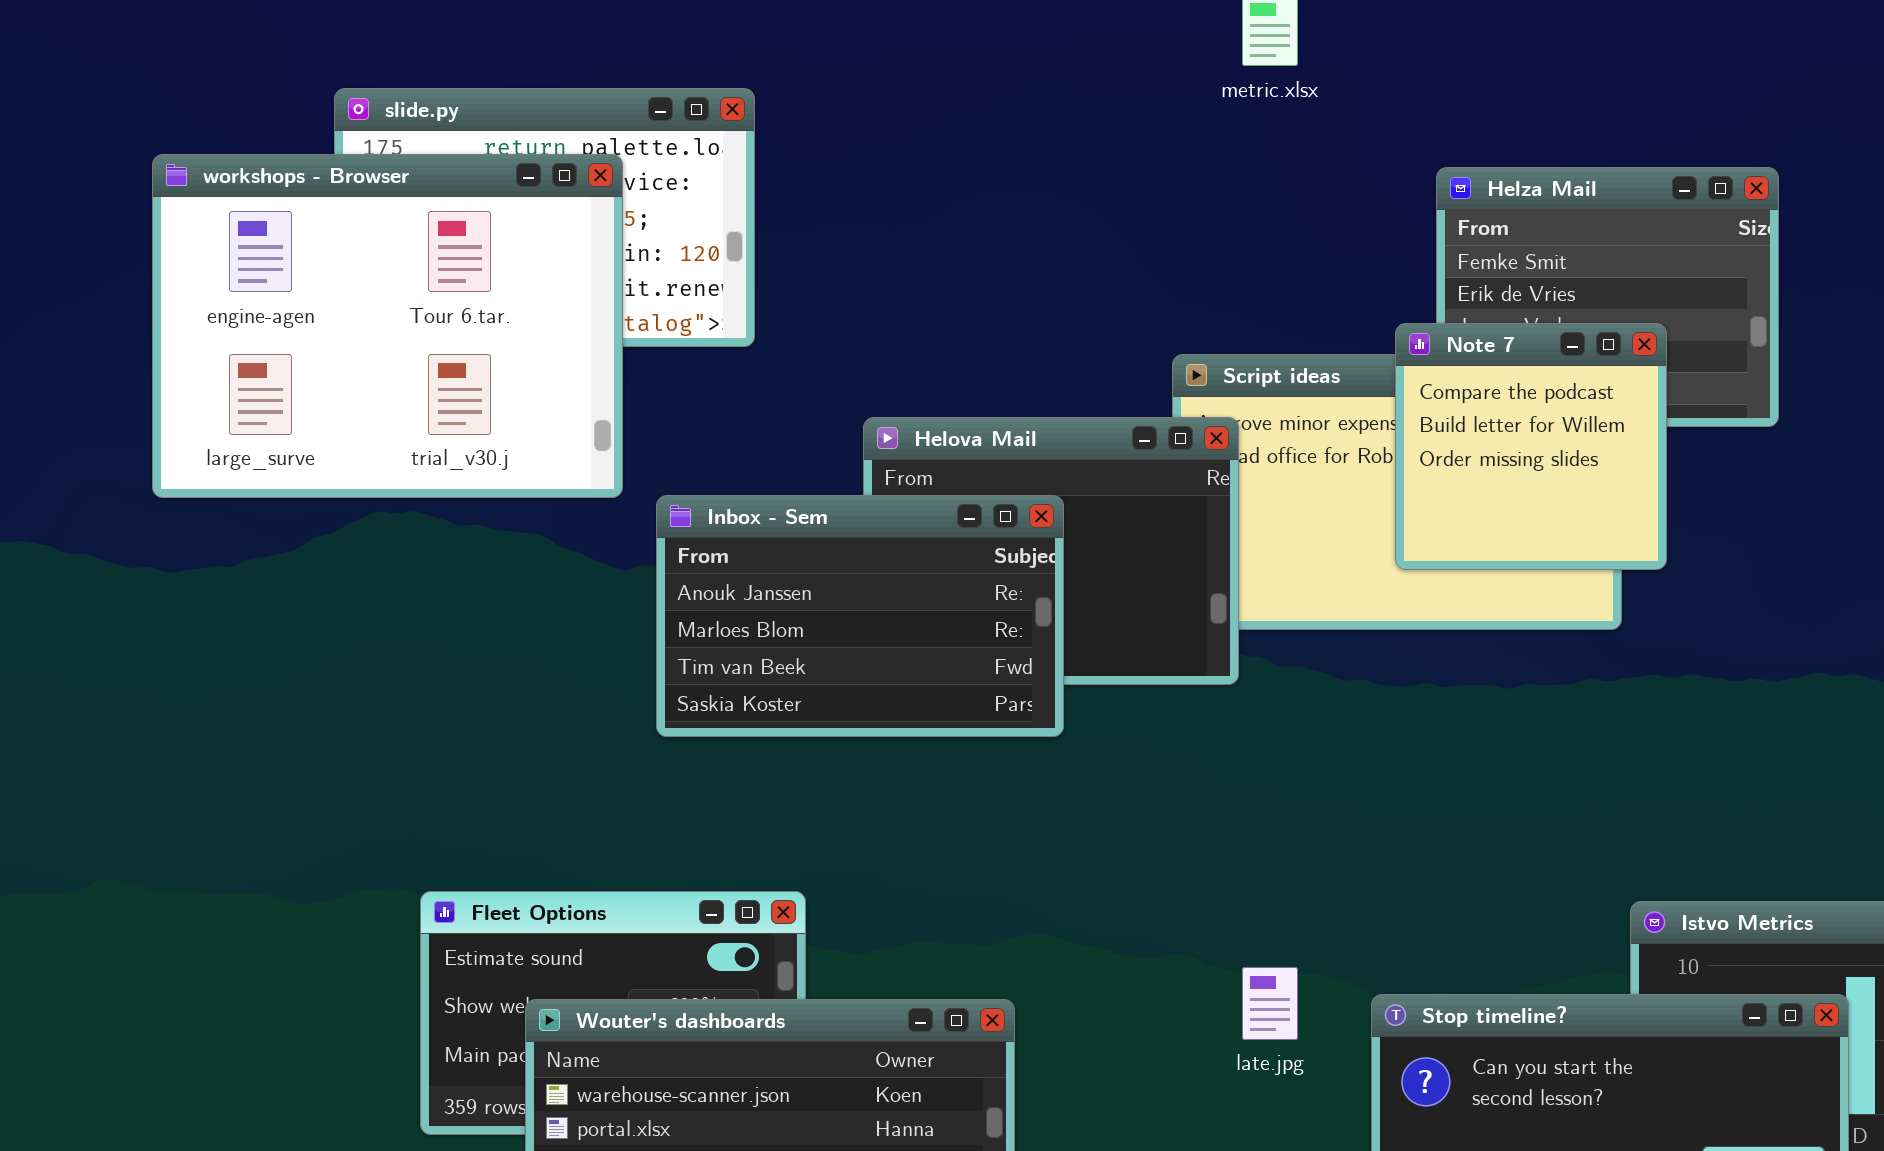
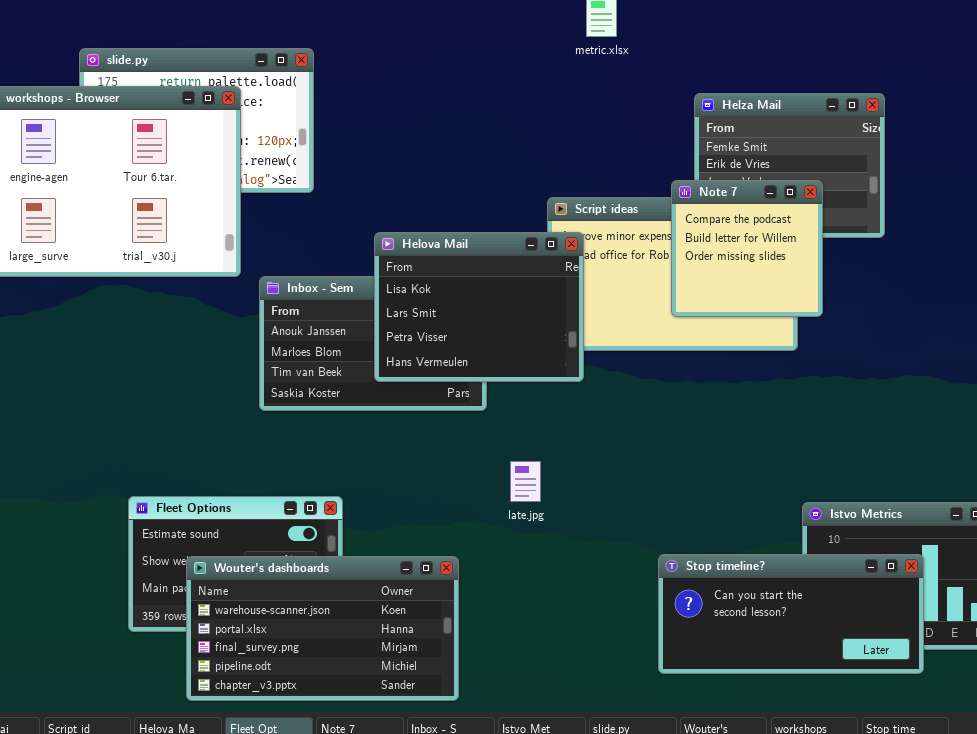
Helova Mail: [863,417,1239,685] -> [374,232,584,382], raised
late.jpg: [1242,967,1298,1040] -> [510,461,541,502], moved

